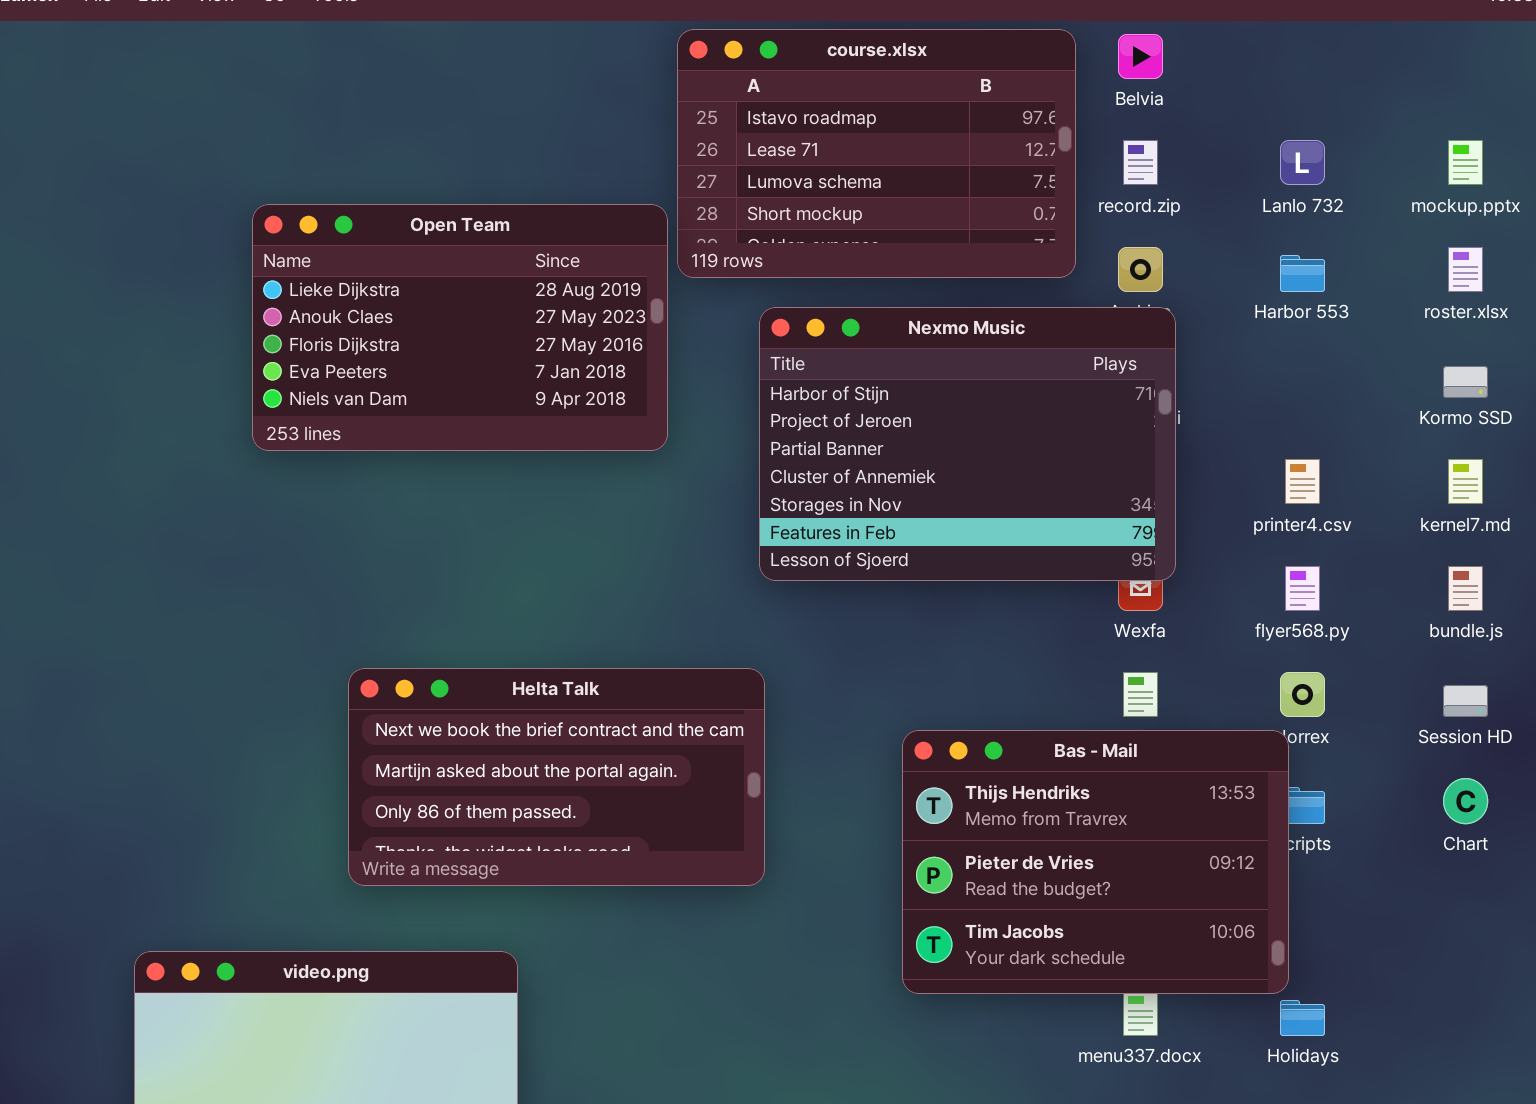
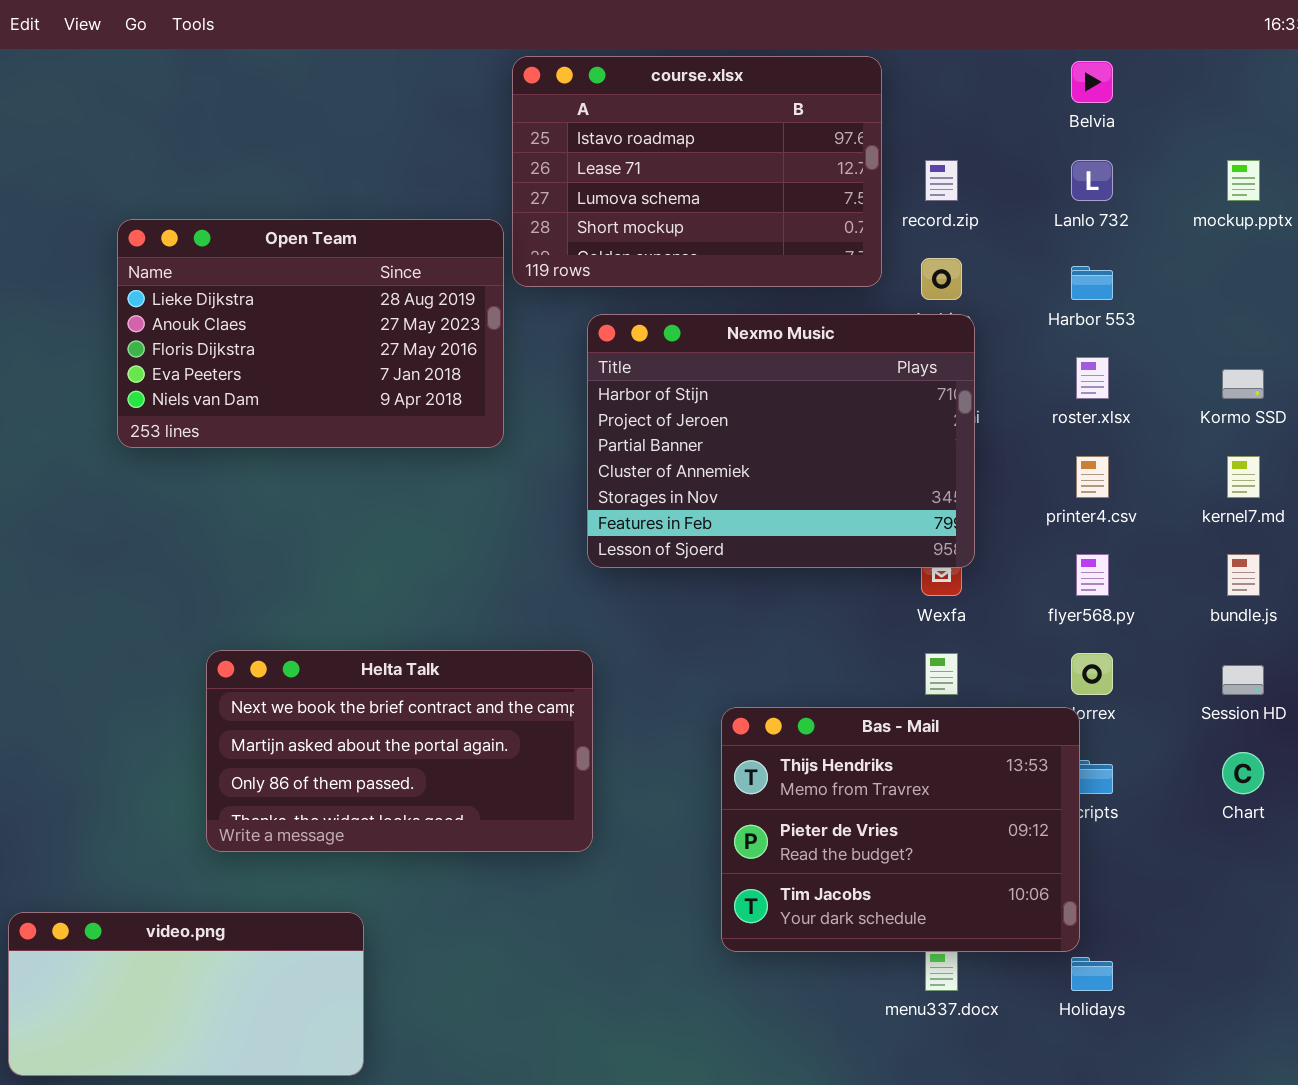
Belvia: [1118,34,1163,79] -> [1071,61,1113,103], moved
roster.xlsx: [1448,247,1483,292] -> [1076,357,1109,399], moved

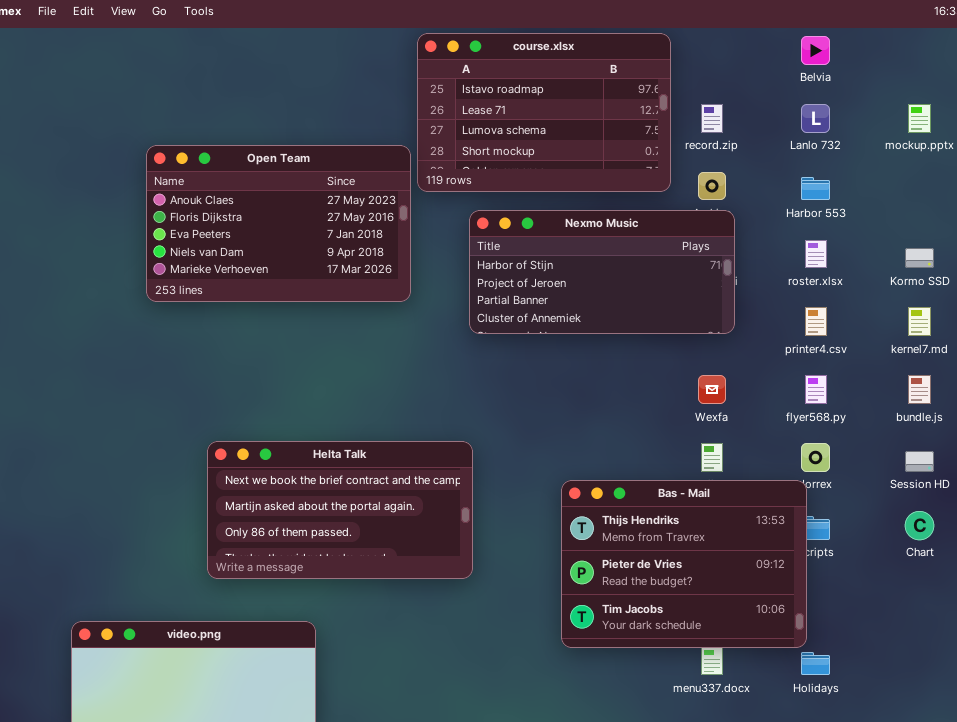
Open Team: [117,219,504,448] -> [146,145,411,302], scrolled down 1 row
Nexmo Music: [587,314,975,568] -> [469,210,735,334], resized

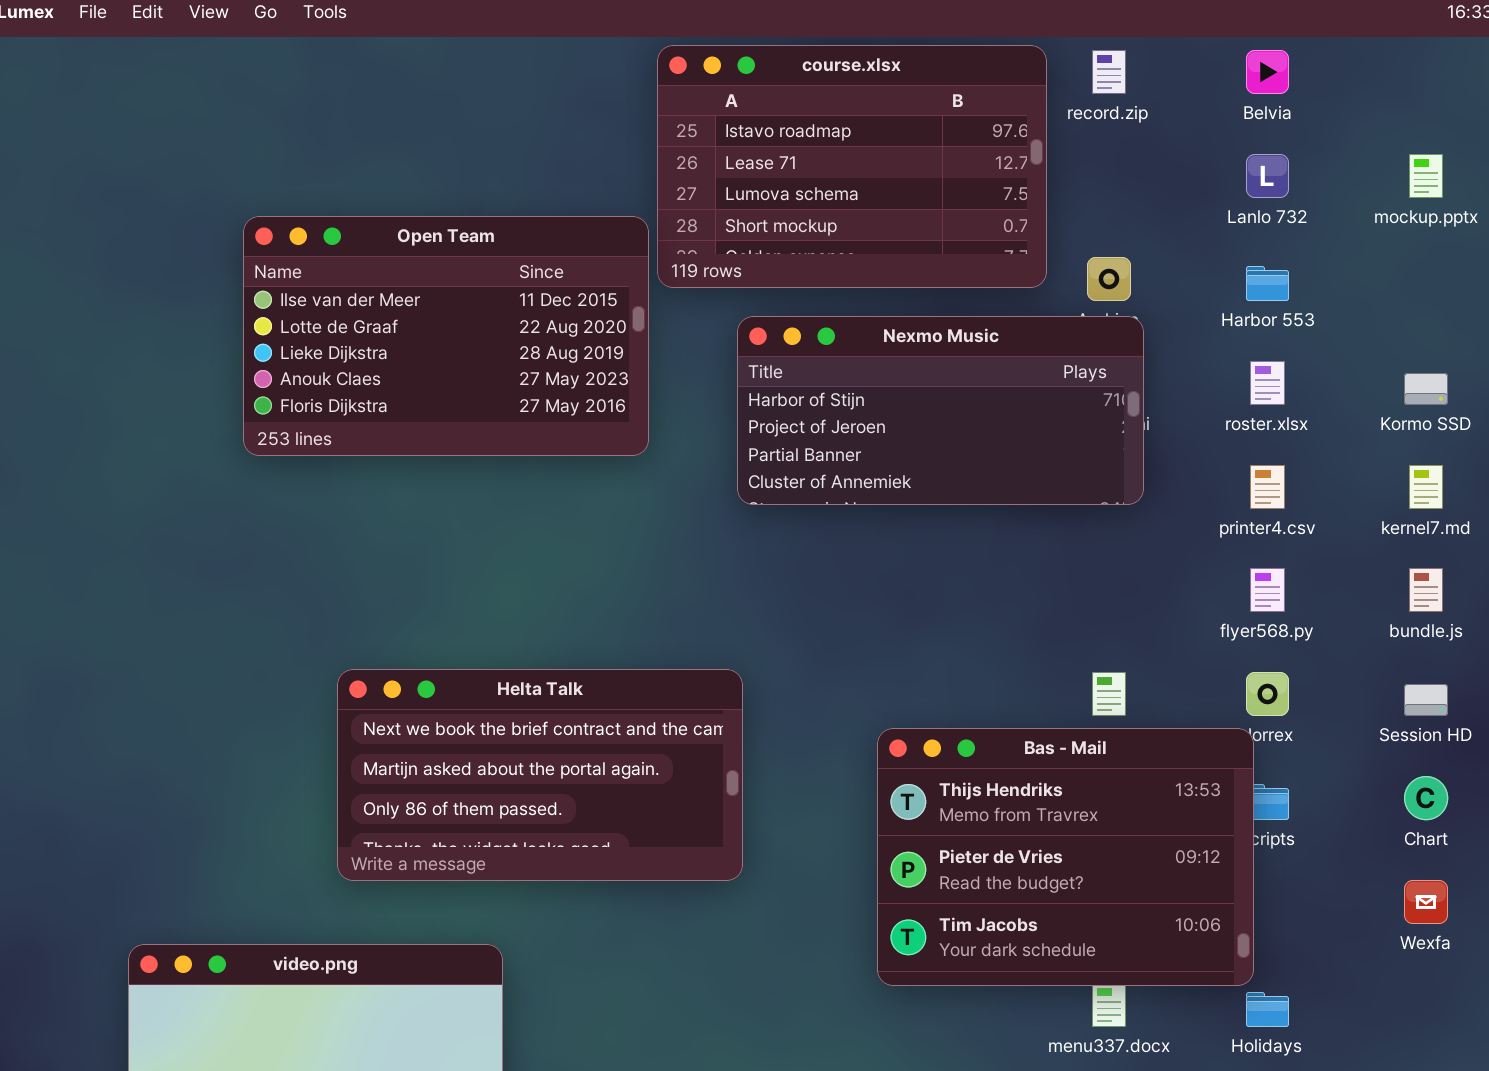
record.zip: [701,104,723,133] -> [1092,50,1126,94], moved
Open Team: [146,145,411,302] -> [243,216,649,456], scrolled up 3 rows
Wexfa: [698,375,726,404] -> [1404,880,1448,924], moved

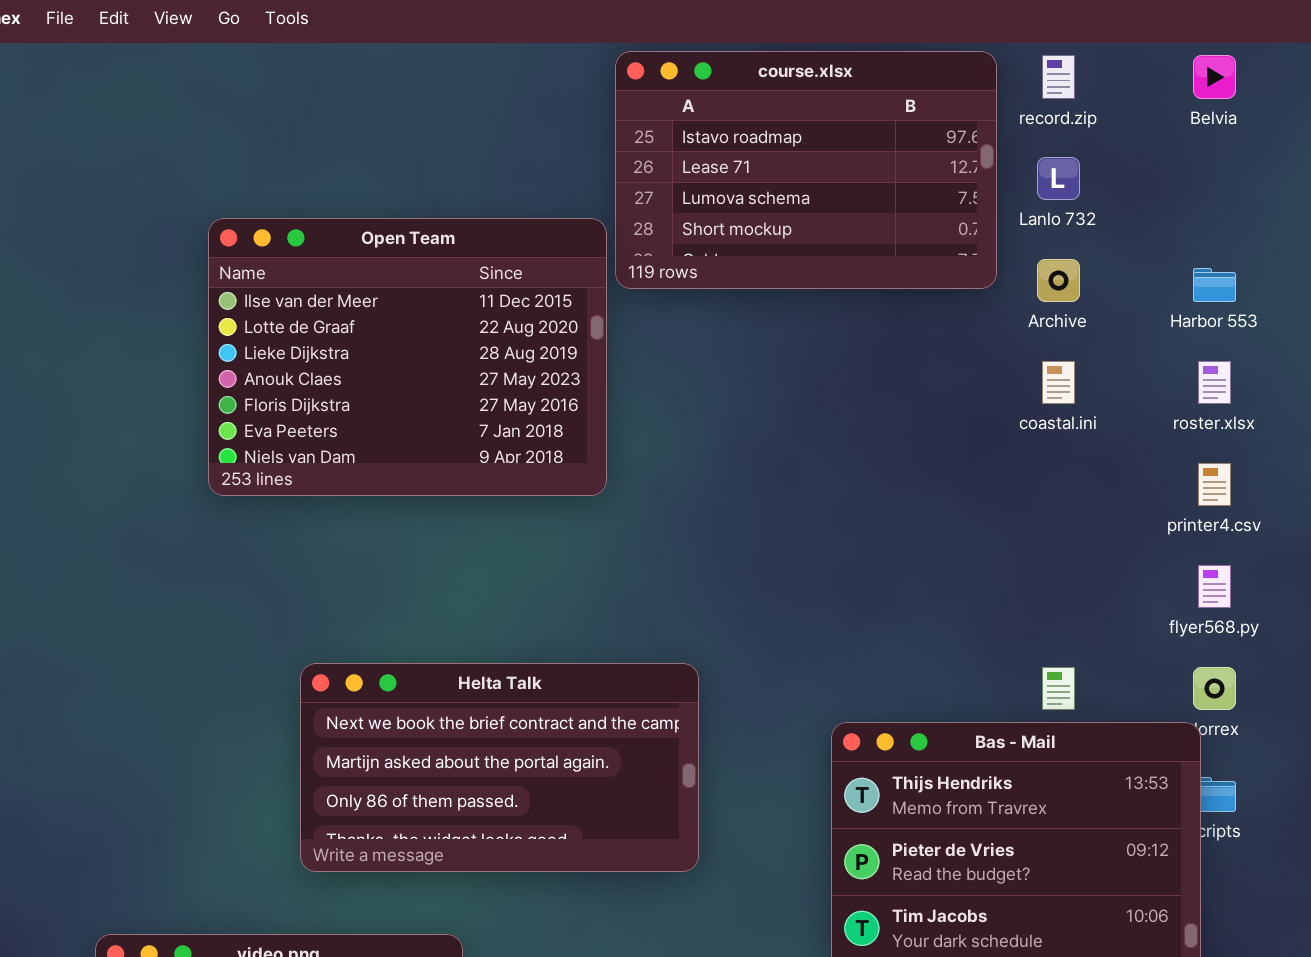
Lanlo 732: [1246,154,1289,198] -> [1037,157,1080,200], moved
Open Team: [243,216,649,456] -> [208,218,607,496], resized
Nexmo Music: [737,316,1144,505] -> none, closed

